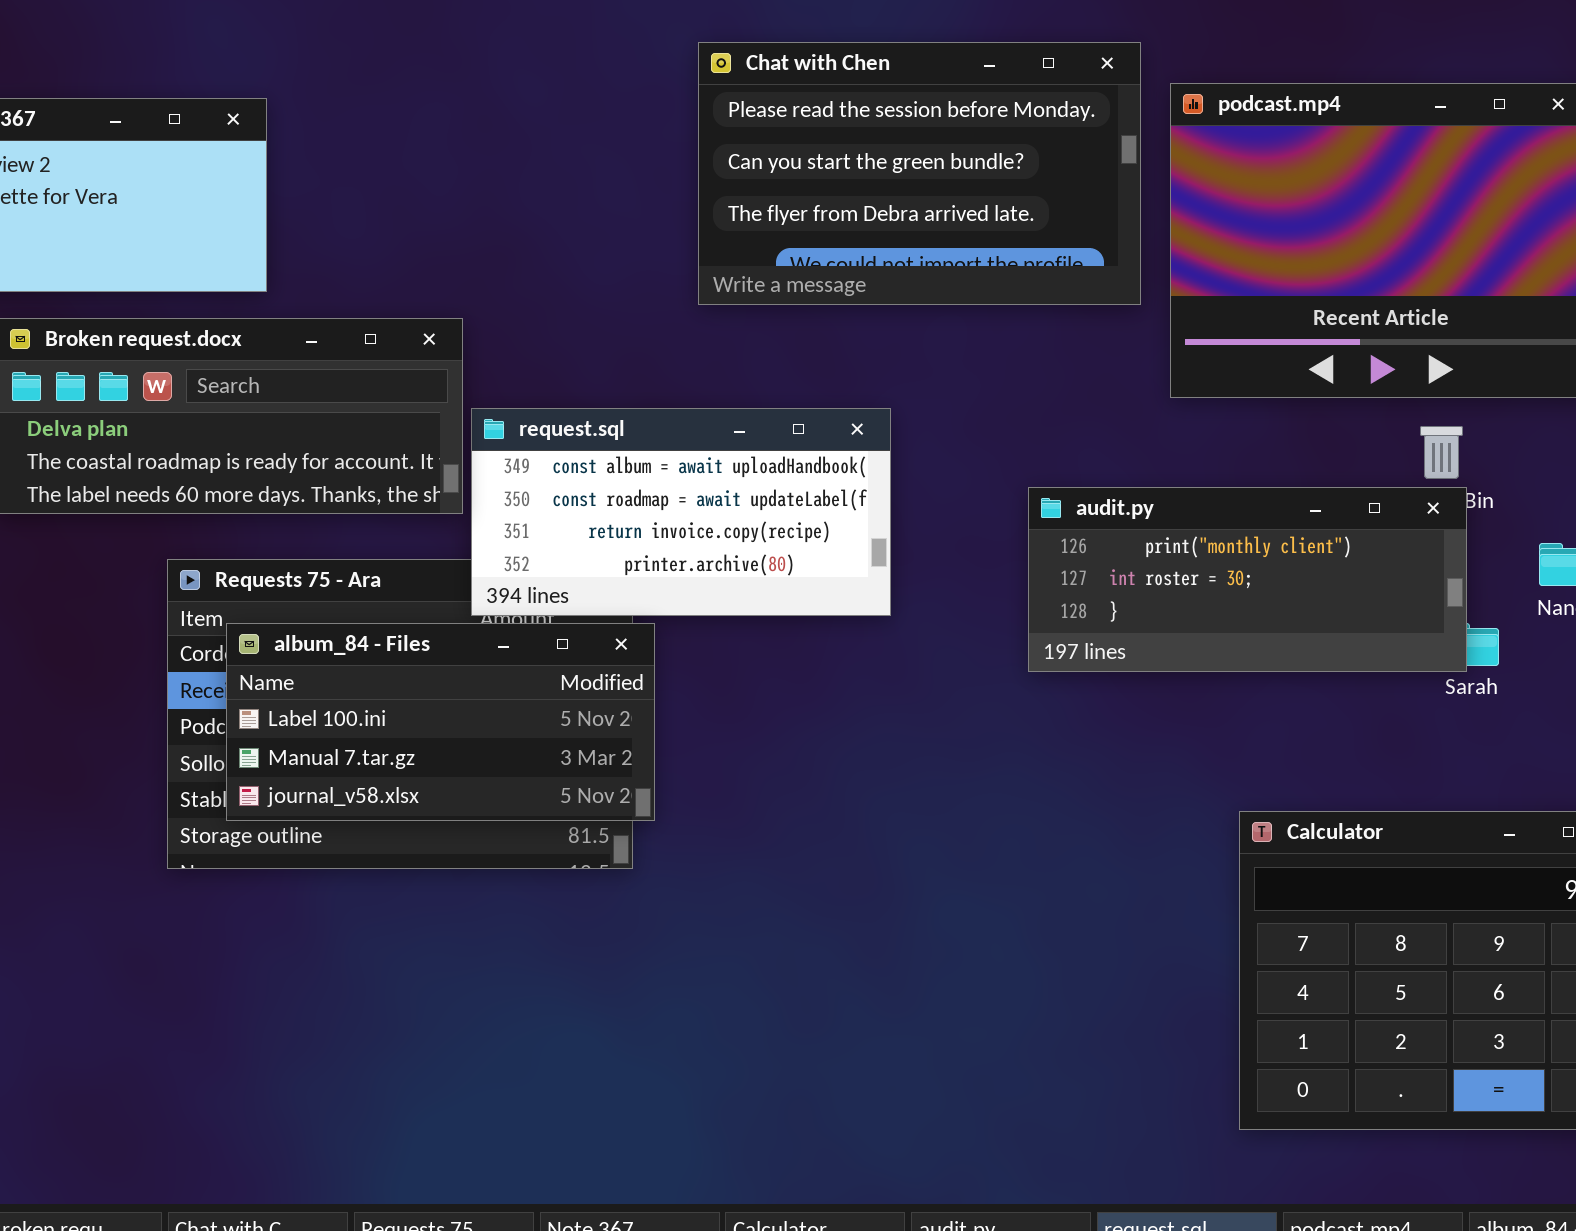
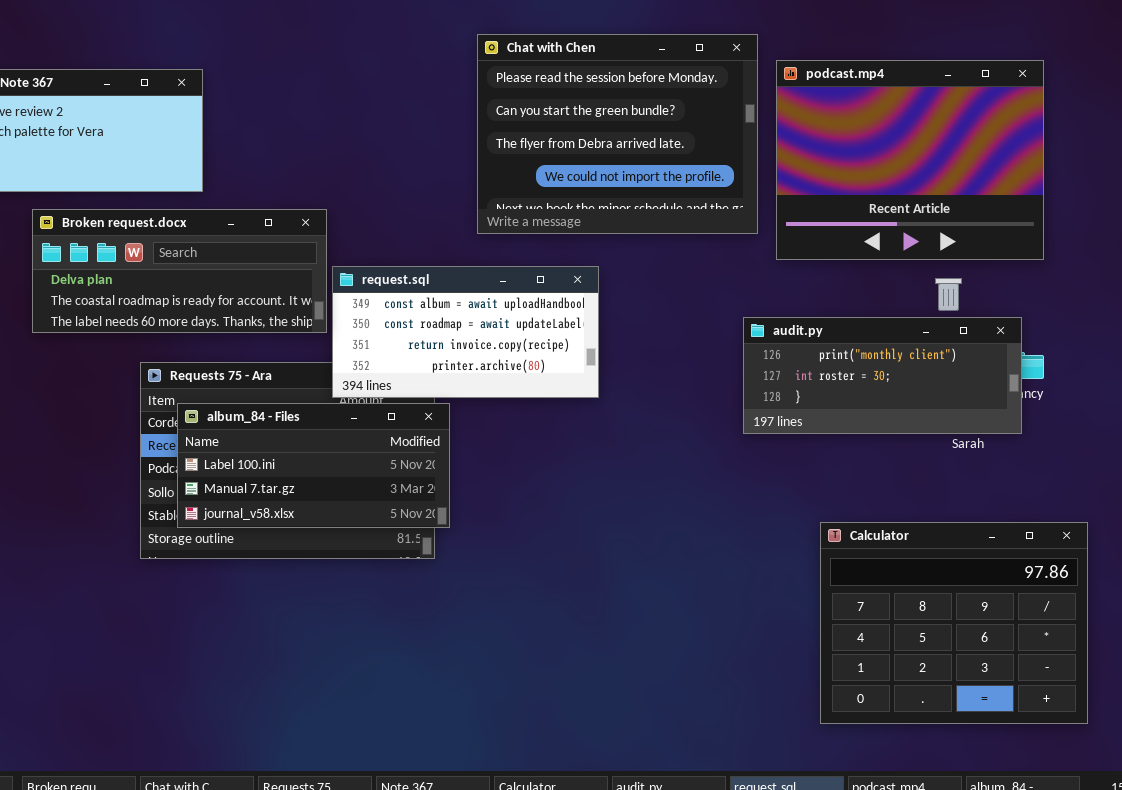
Chat with Chen: [698,42,1141,305] -> [477,34,758,234], resized
audit.py: [1028,487,1467,672] -> [743,317,1022,434], moved

